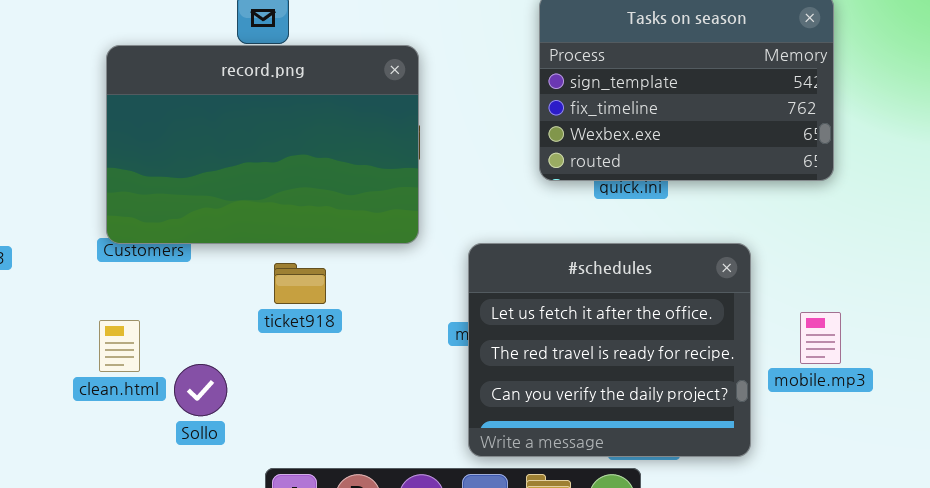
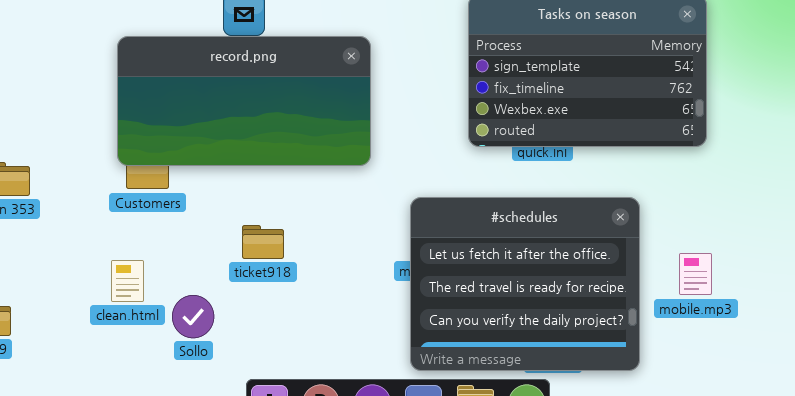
record.png: [106,45,419,244] -> [117,36,371,166], resized
ticket918: [274,263,326,304] -> [242,225,284,259], moved

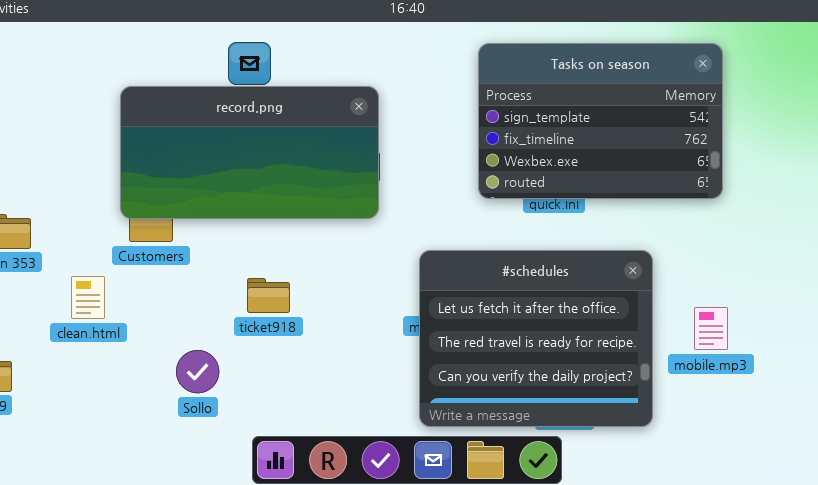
clean.html: [111,260,144,302] -> [71,276,105,319], moved

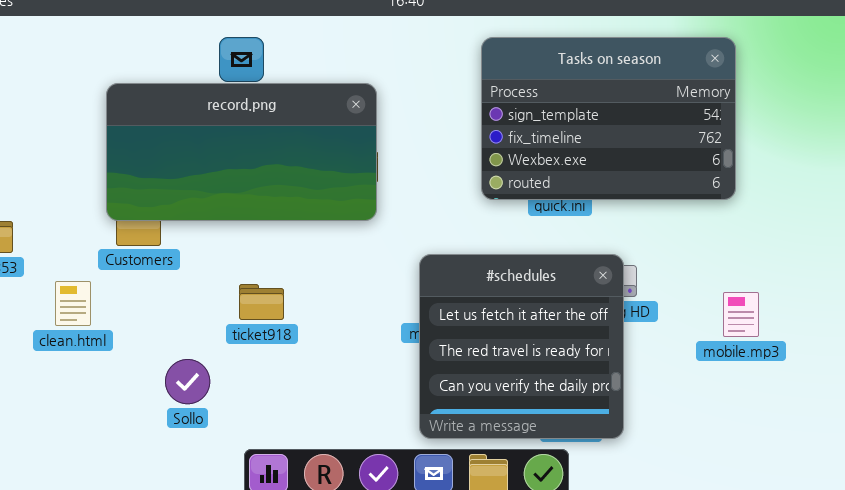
#schedules: [419,250,653,427] -> [419,254,624,439], resized
mobile.mp3: [694,307,728,350] -> [723,292,759,337], moved

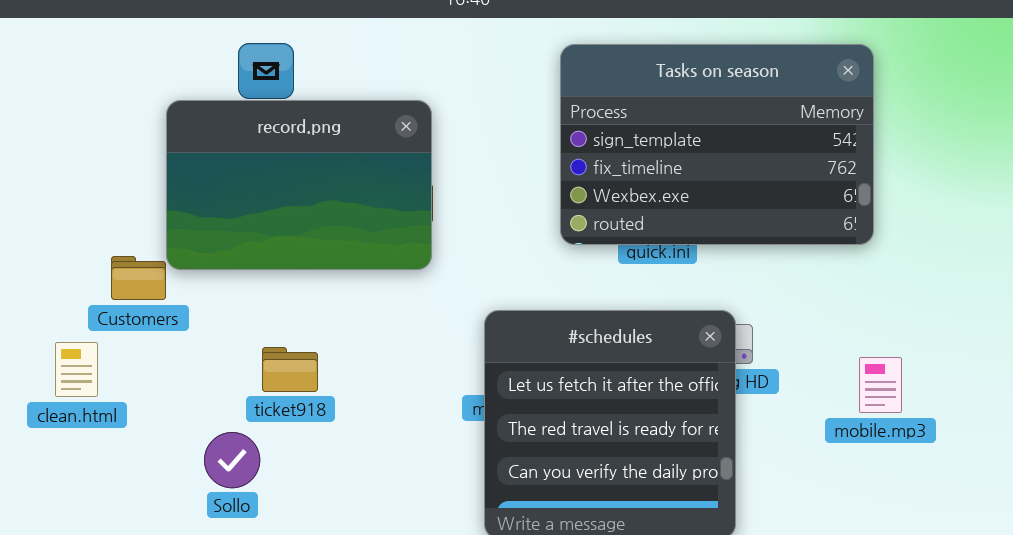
record.png: [106,83,377,221] -> [166,100,432,270], resized
clean.html: [55,281,91,326] -> [55,342,98,397], moved
Sollo: [165,359,210,404] -> [204,432,260,488], moved

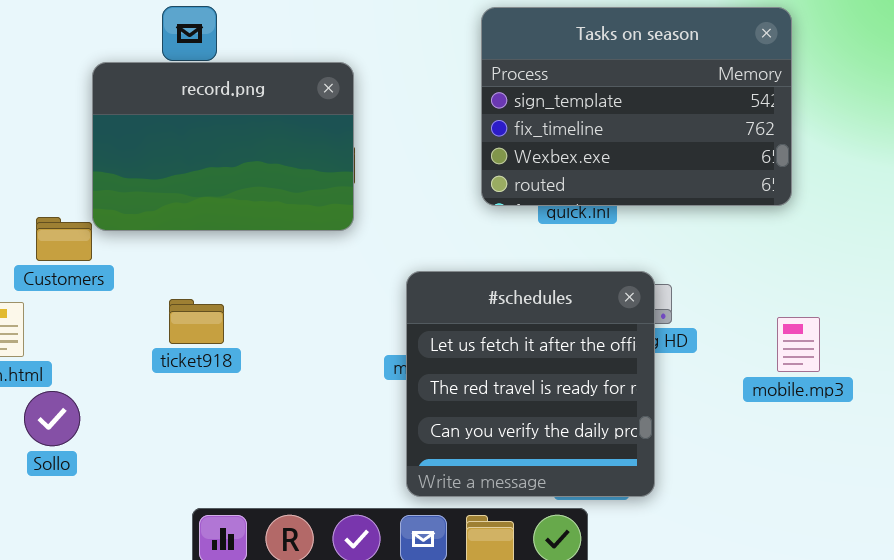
ticket918: [262,347,318,392] -> [169,299,224,344], moved
Sollo: [204,432,260,488] -> [24,391,80,446], moved

